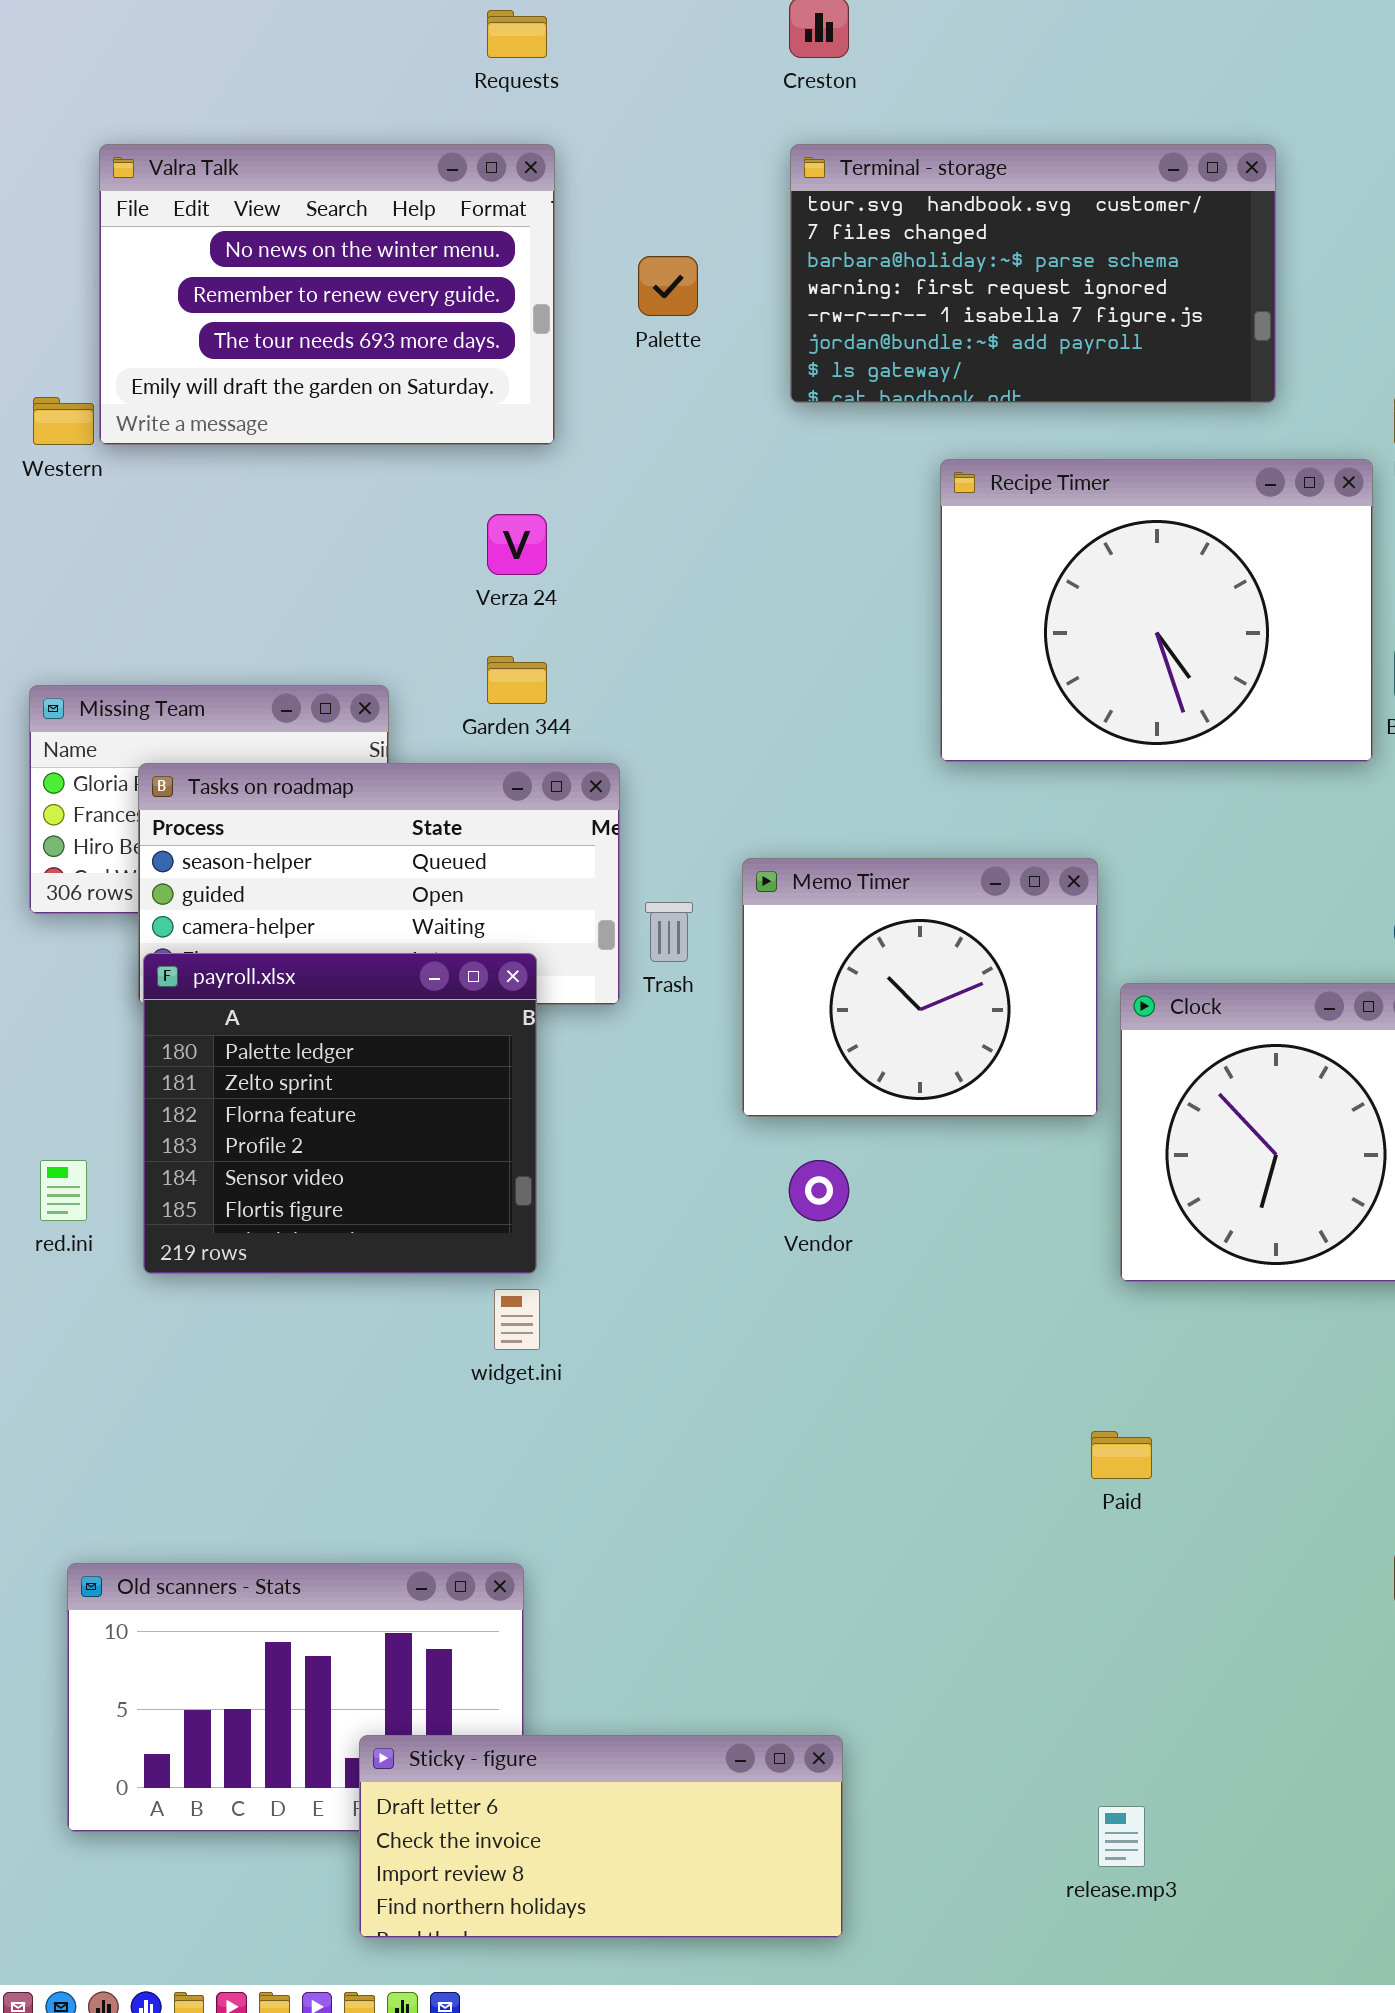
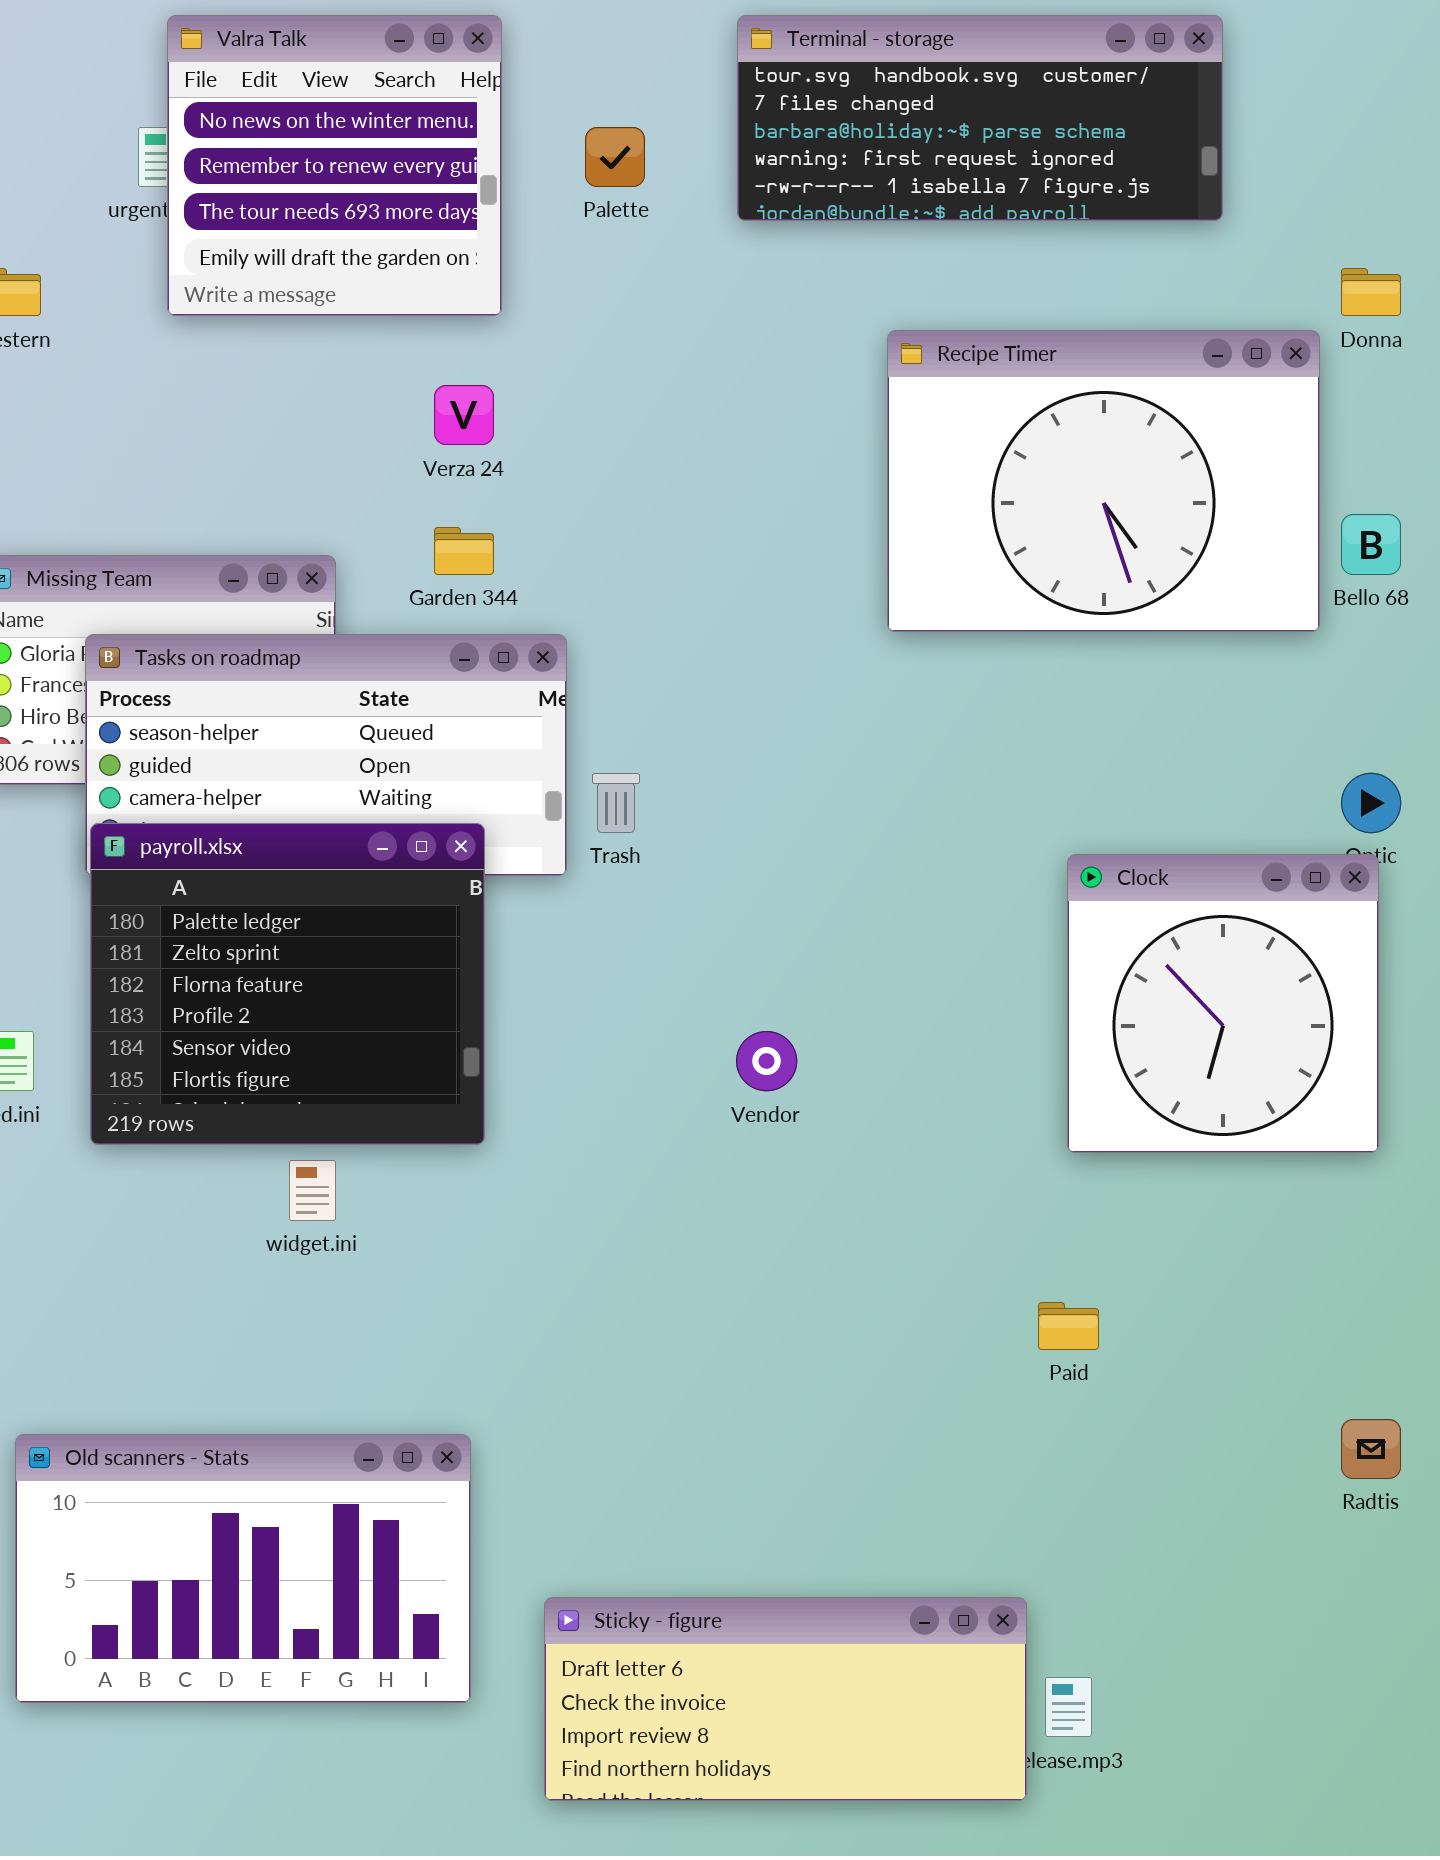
Valra Talk: [99,144,555,445] -> [167,15,502,316], resized
Terminal - storage: [790,144,1276,403] -> [737,15,1223,221], resized
Memo Timer: [742,858,1098,1117] -> none, closed
widget.ini: [494,1289,540,1350] -> [289,1160,336,1221], moved
Sticky - figure: [359,1735,843,1938] -> [544,1597,1027,1801], moved

